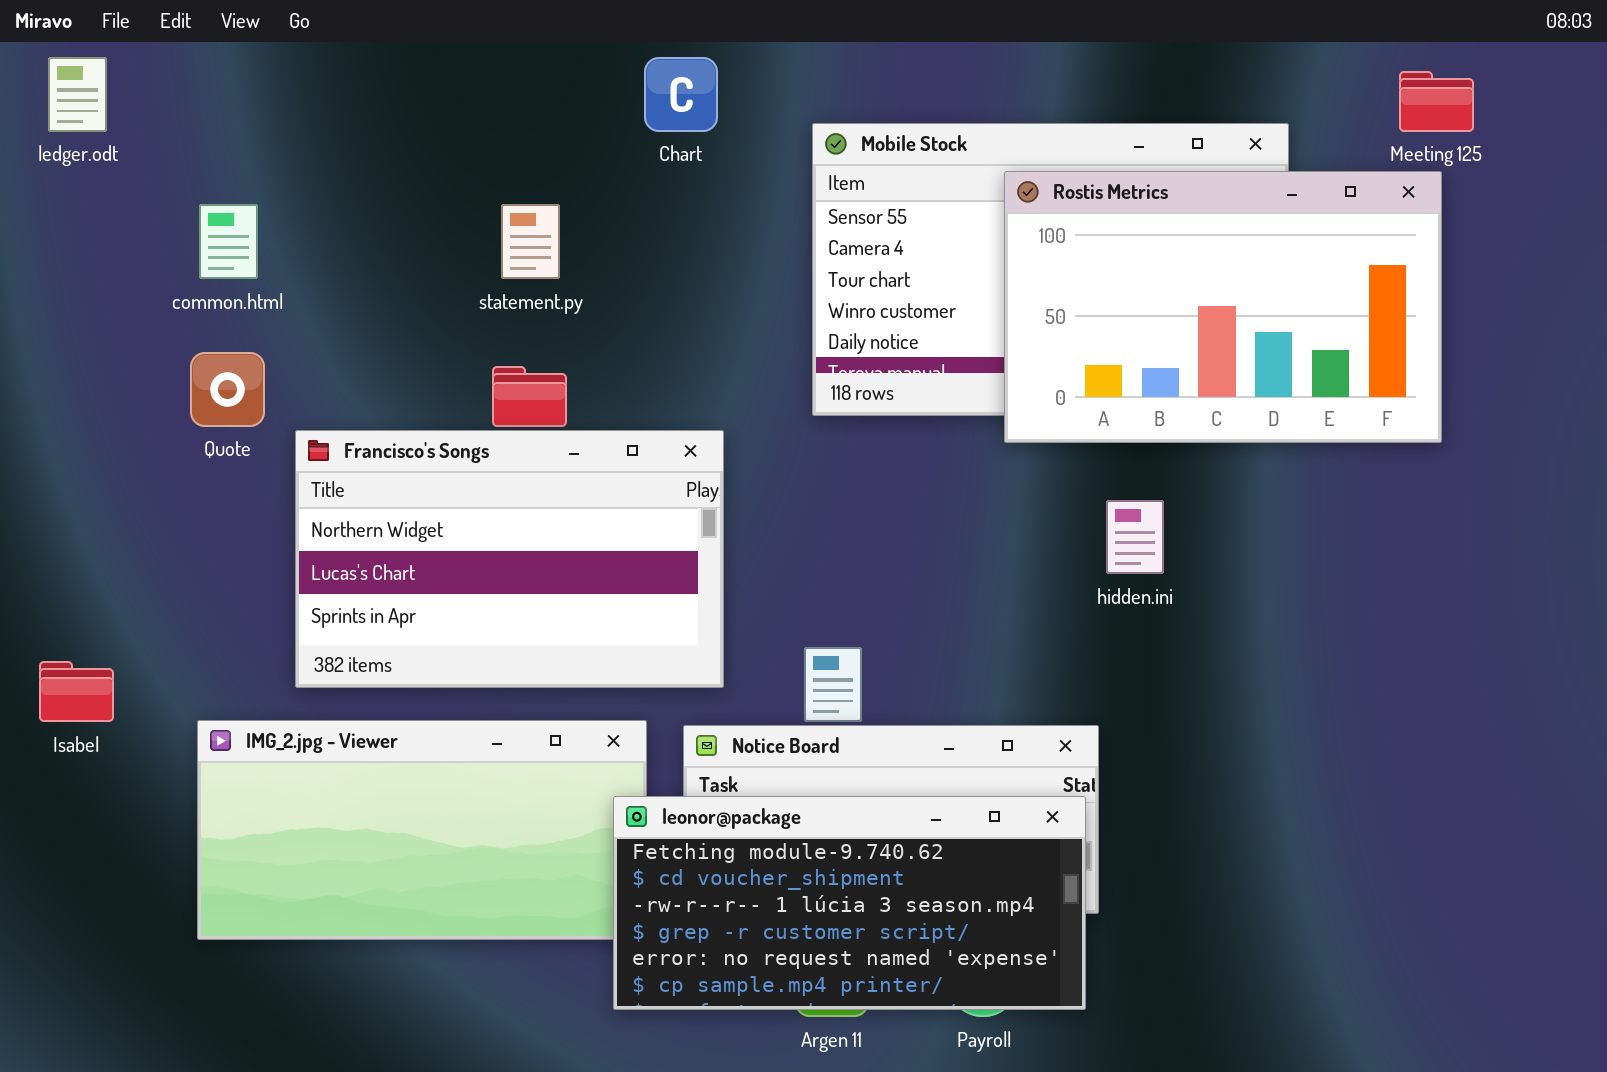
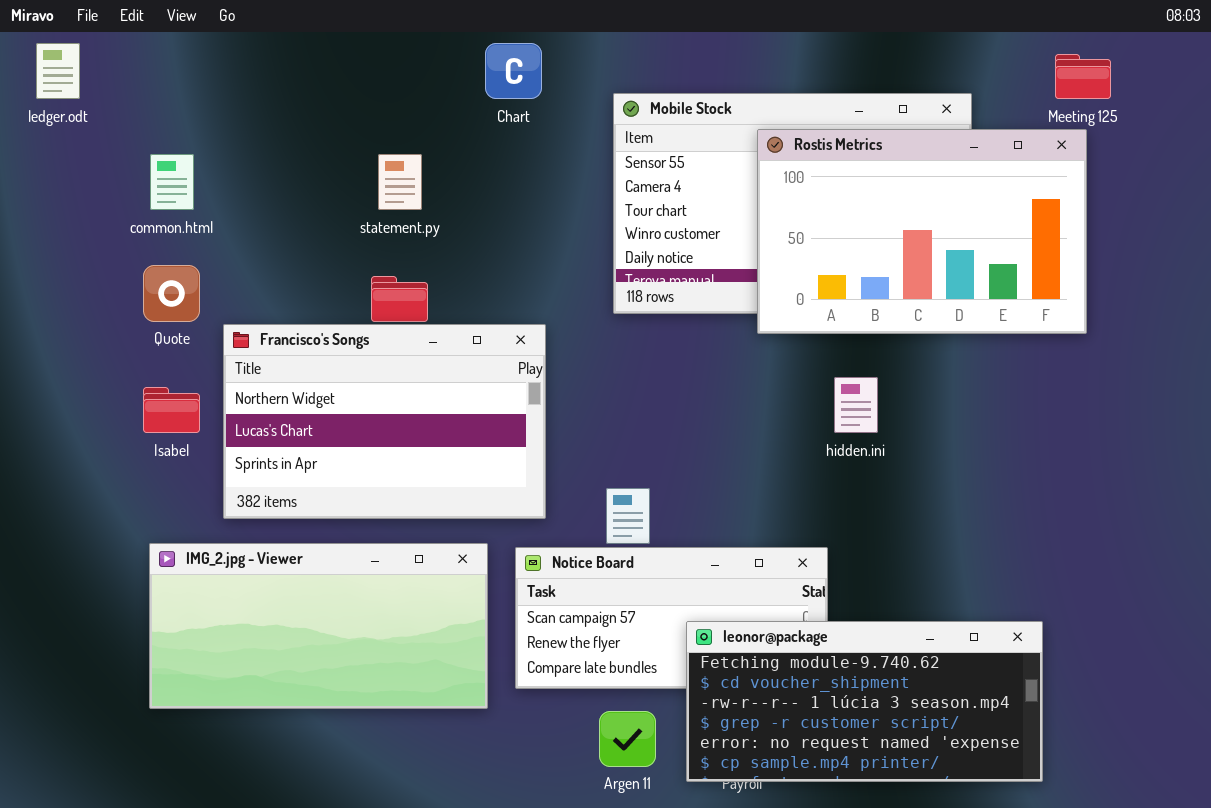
Isabel: [39,661,114,722] -> [143,387,200,433], moved
leonor@package: [613,796,1086,1010] -> [686,621,1043,782], moved

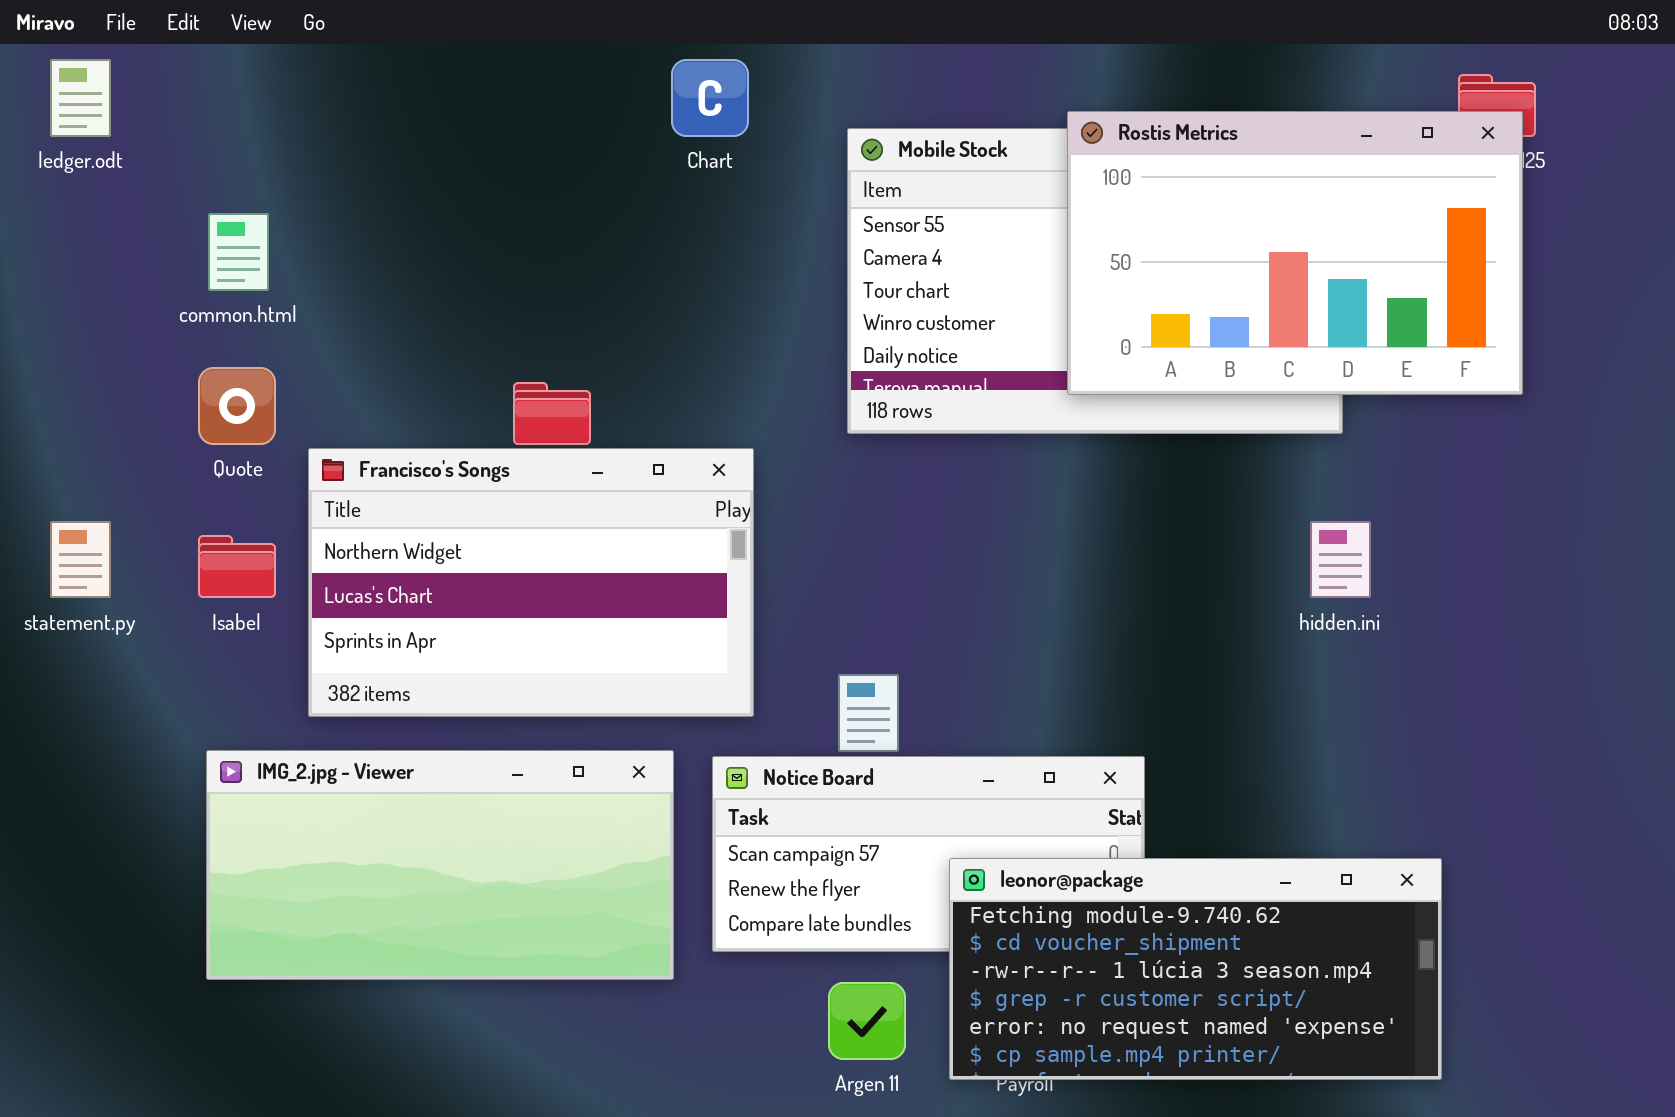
Rostis Metrics: [757,129,1087,334] -> [1067,111,1523,395], moved
statement.py: [378,154,422,210] -> [50,521,111,598], moved
hidden.ini: [834,377,878,433] -> [1310,521,1371,598], moved

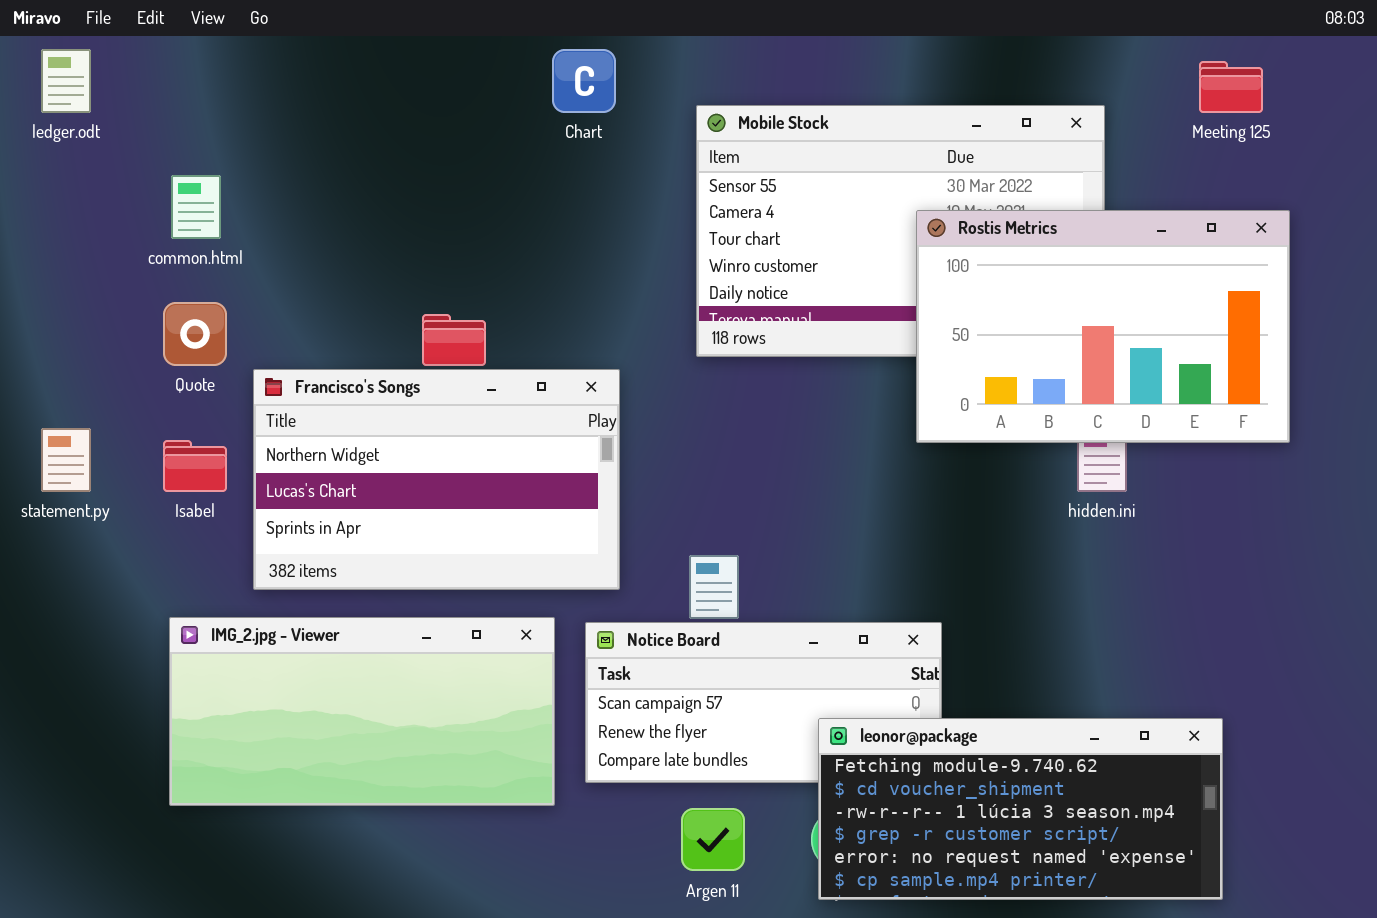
Rostis Metrics: [1067,111,1523,395] -> [916,210,1290,443], moved
leonor@package: [949,858,1442,1080] -> [818,718,1223,900], moved

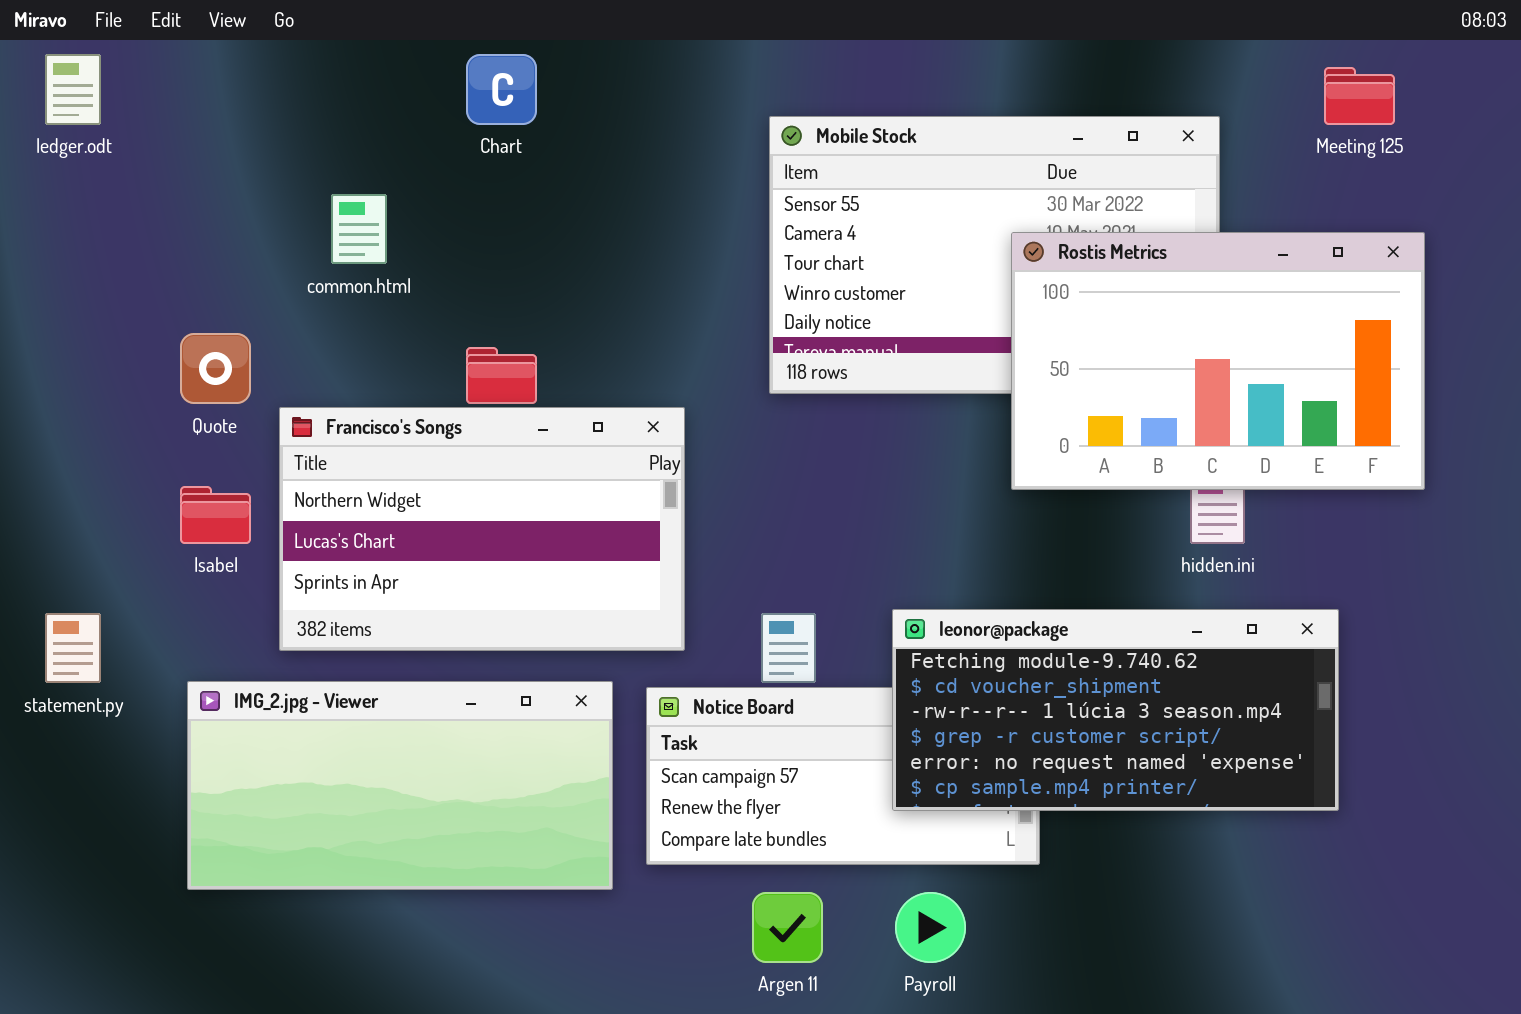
Chart: [552,49,616,113] -> [466,54,537,125], moved
common.html: [171,175,221,239] -> [331,194,387,264], moved
statement.py: [41,428,91,492] -> [45,613,101,683], moved
leonor@package: [818,718,1223,900] -> [892,609,1339,811], moved

